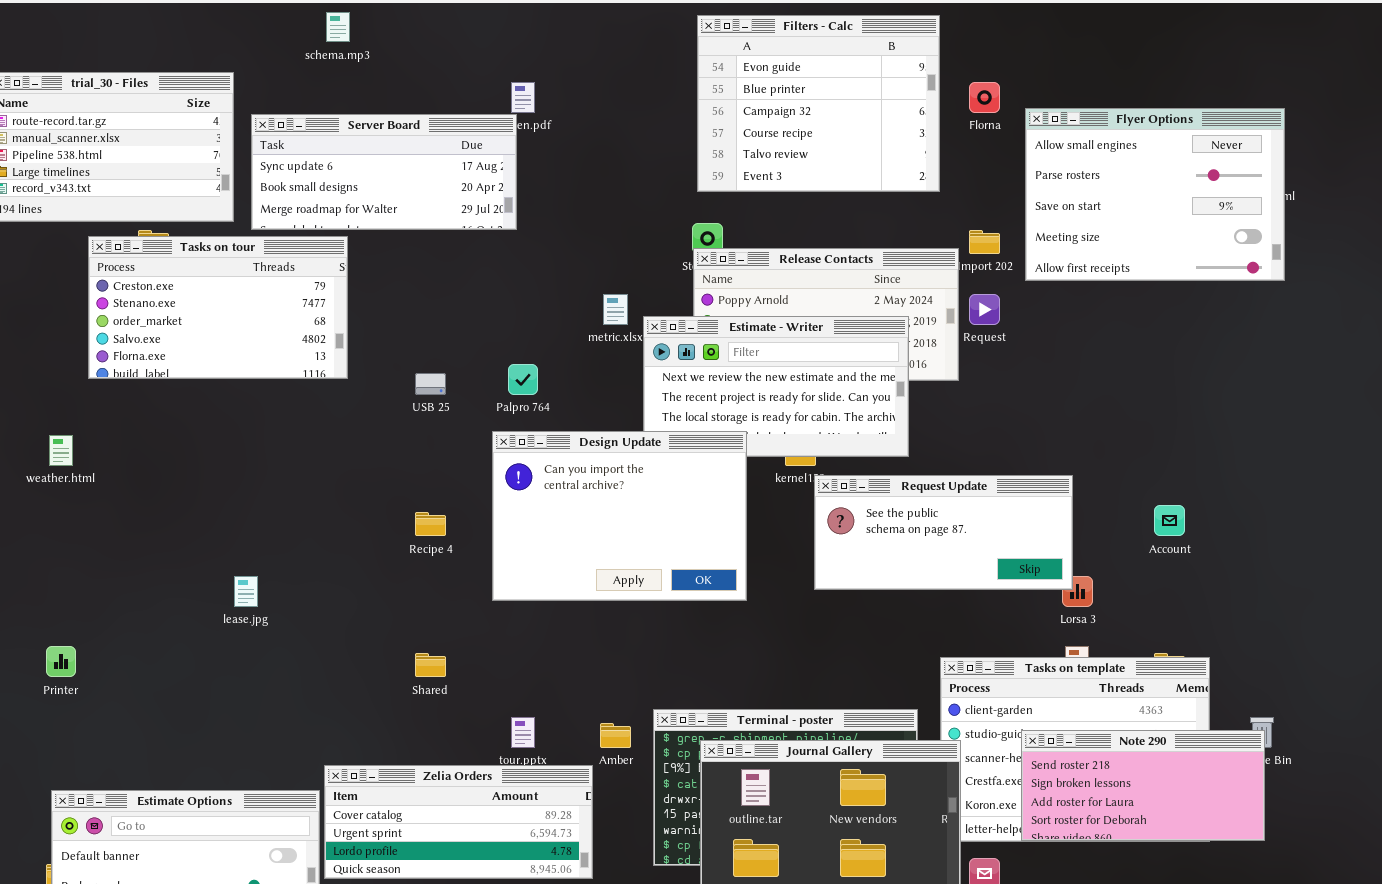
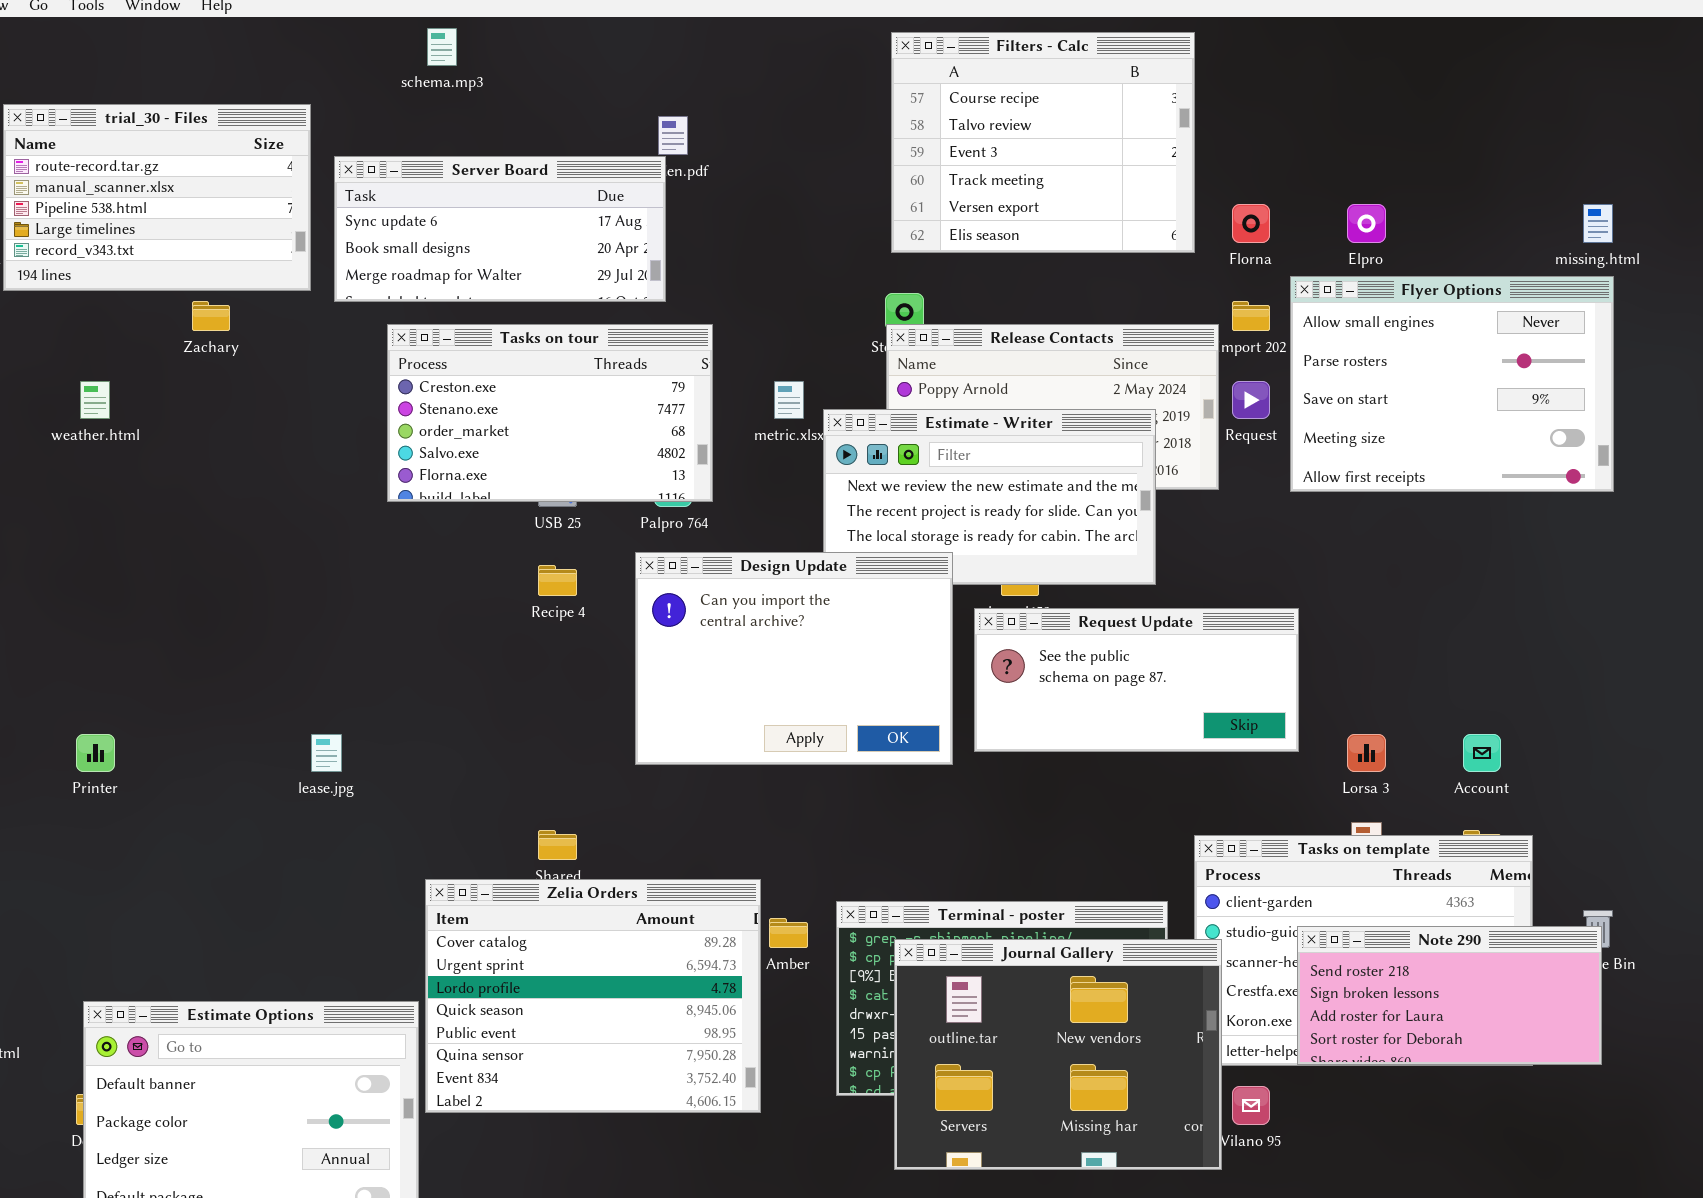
Filters - Calc: [697,15,940,192] -> [891,32,1195,253], scrolled down 3 rows
Florna: [969,82,1000,113] -> [1232,204,1270,243], moved
Flyer Options: [1025,108,1285,281] -> [1290,276,1614,492], moved
Tasks on tour: [88,236,348,379] -> [387,324,713,502], moved
weather.html: [49,435,73,466] -> [80,381,110,419], moved
Request Update: [814,475,1073,590] -> [974,608,1299,752], moved
Account: [1154,505,1185,536] -> [1463,734,1501,772], moved
Recipe 4: [415,512,446,536] -> [538,565,577,596], moved
Printer: [46,646,76,677] -> [76,734,115,772], moved
Zelia Orders: [324,765,593,879] -> [425,879,761,1113], resized

